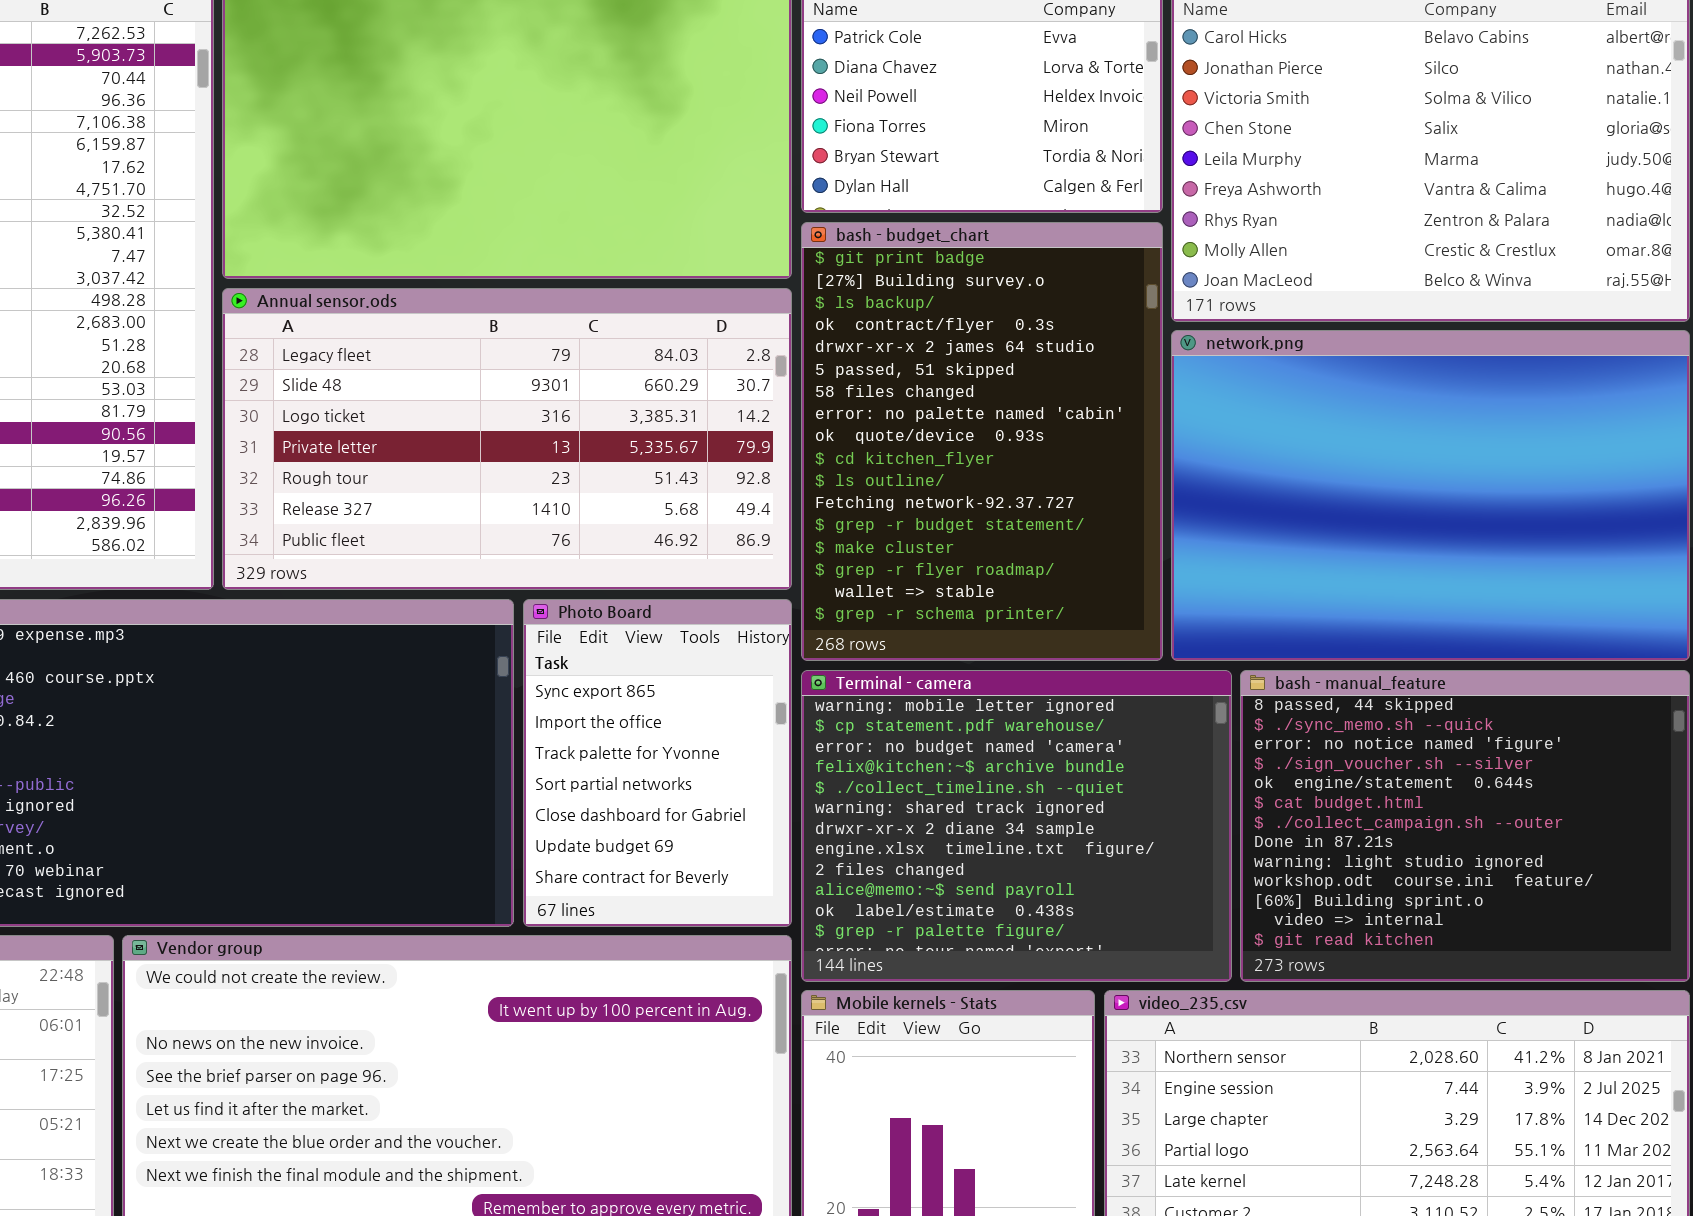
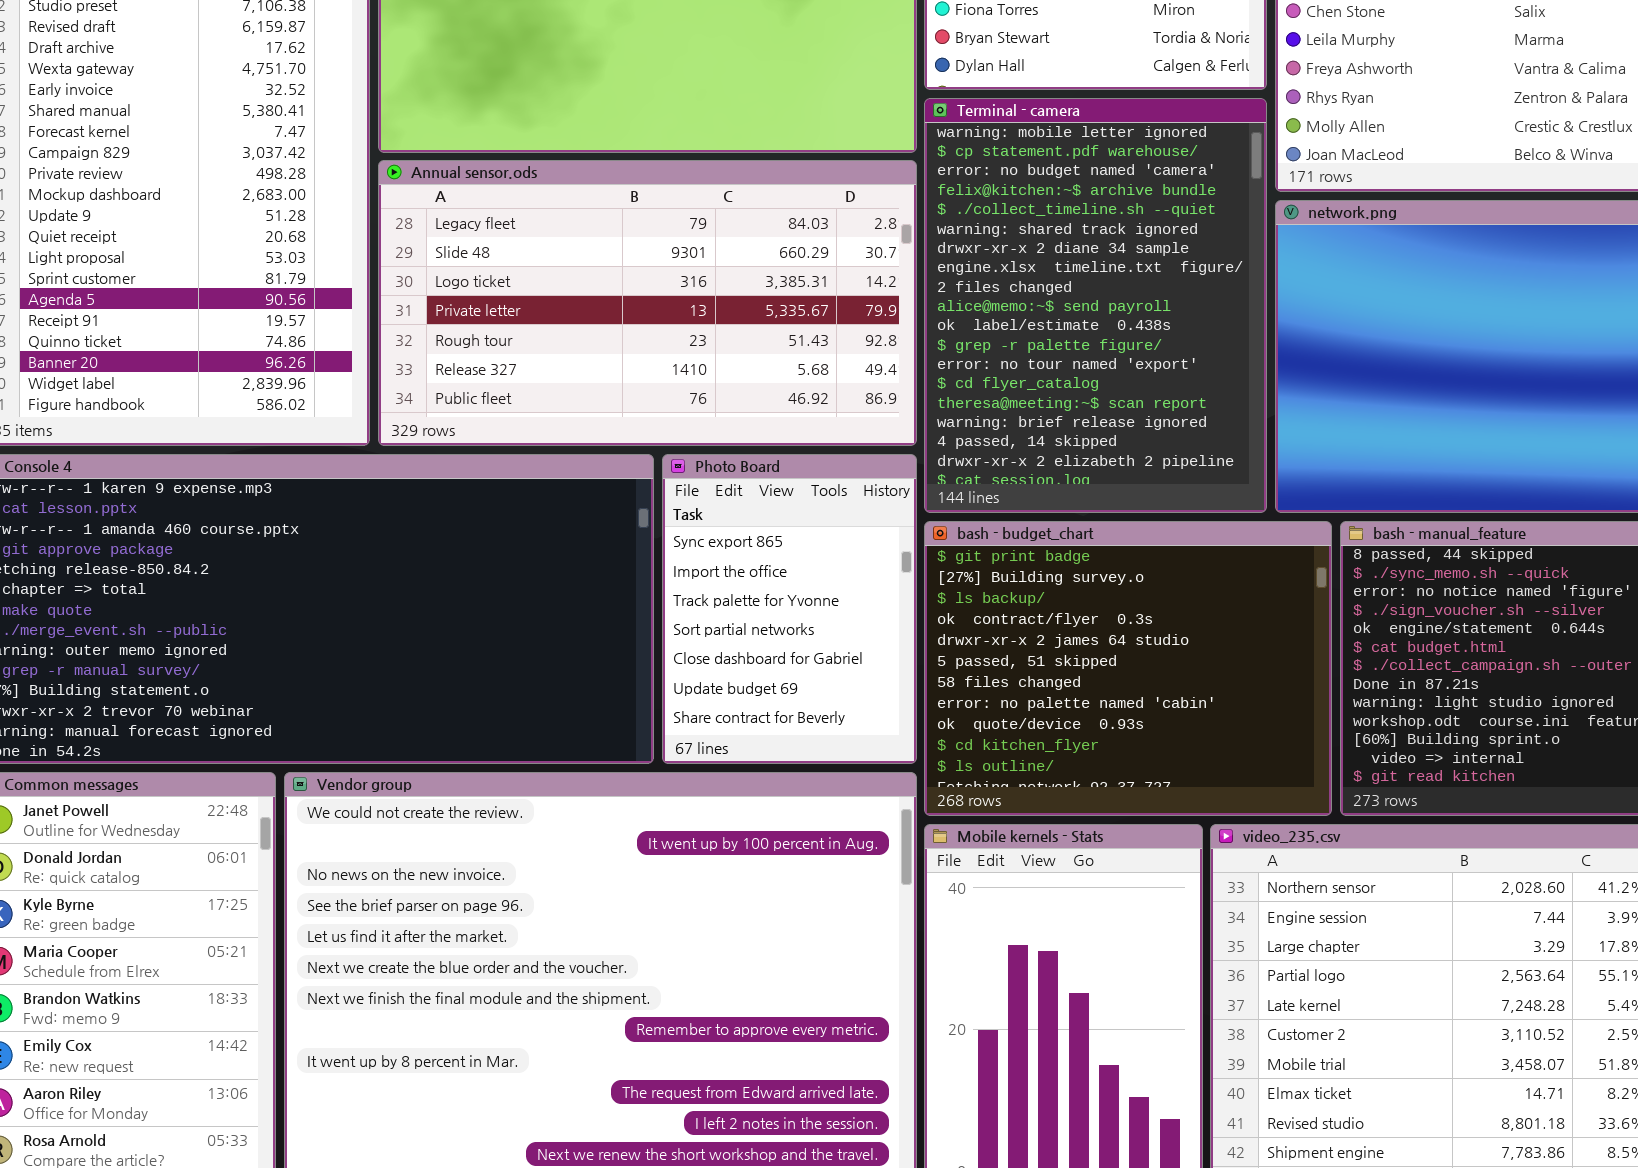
bash - budget_chart: [801,222,1163,661] -> [924,521,1332,816], moved, resized
Terminal - camera: [801,670,1232,982] -> [924,98,1267,513], moved, resized

